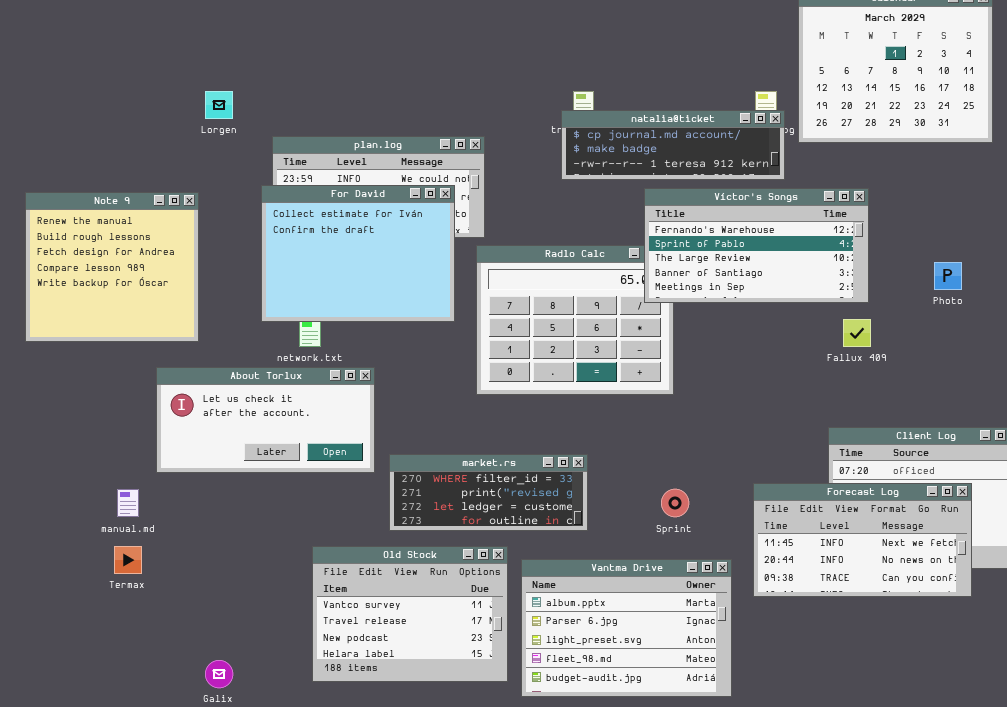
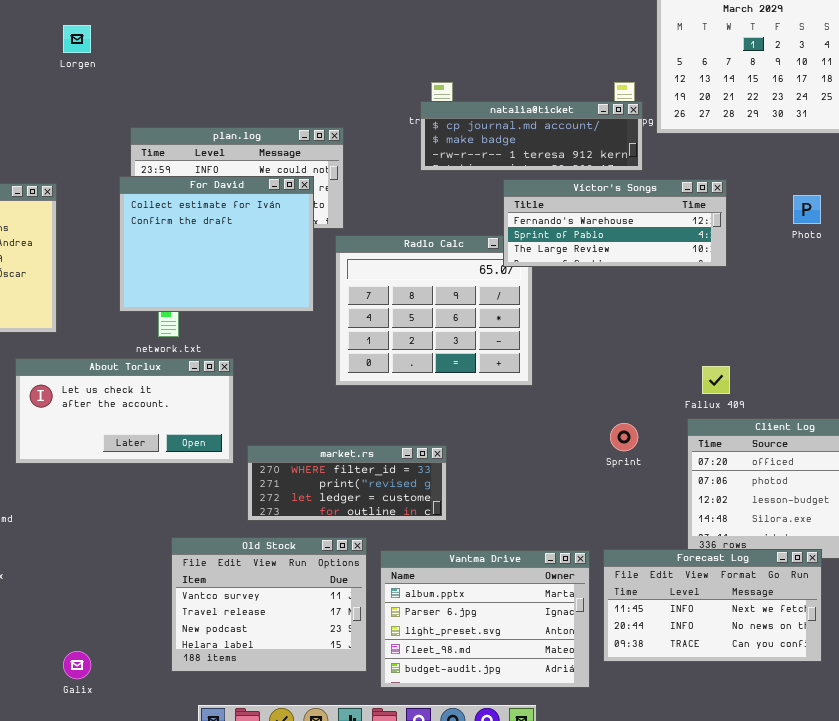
Lorgen: [205,91,233,119] -> [63,25,91,53], moved
Víctor's Songs: [644,188,869,303] -> [503,179,727,267], resized
Photo: [934,262,962,290] -> [793,195,821,224], moved
Fallux 409: [843,319,871,347] -> [702,366,730,394], moved
Forecast Log: [753,483,972,597] -> [603,549,822,662], moved
Sprint: [661,489,689,517] -> [610,423,638,451], moved

